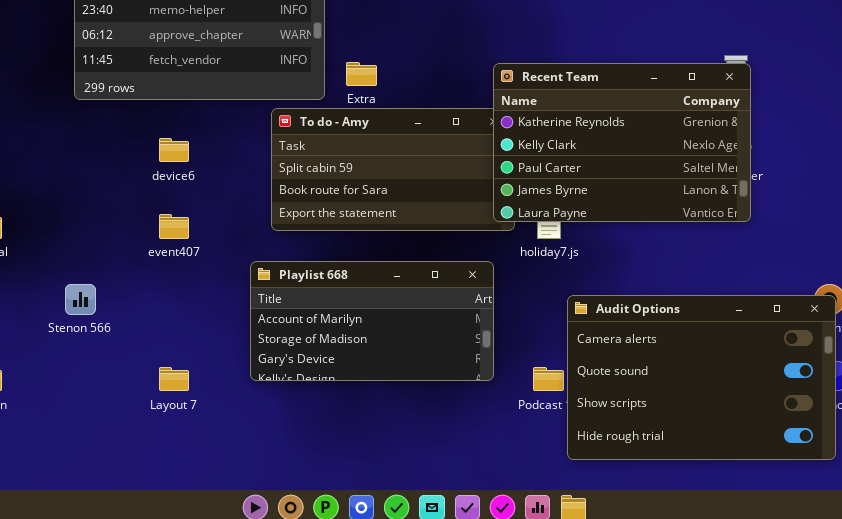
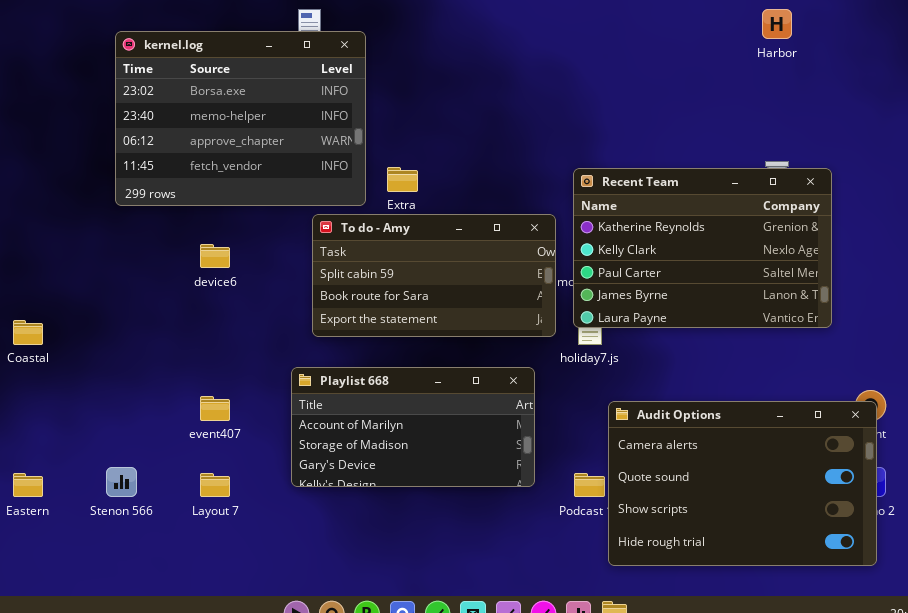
Recent Team: [493,63,751,222] -> [573,168,832,328], moved
event407: [159,214,189,239] -> [200,396,230,421], moved
Stenon 566: [65,284,96,315] -> [106,467,137,497], moved

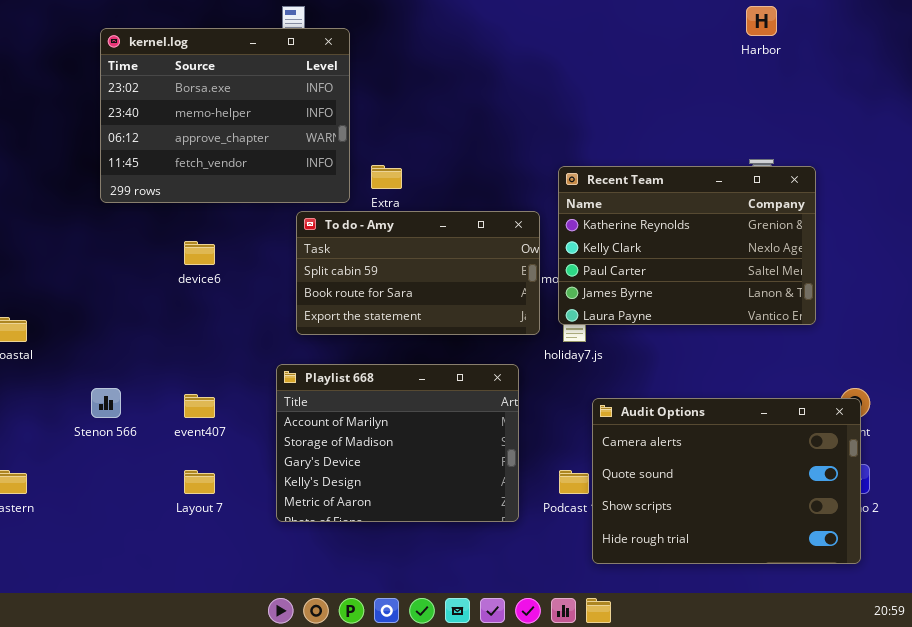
Playlist 668: [291,367,535,487] -> [276,364,519,522], resized
Stenon 566: [106,467,137,497] -> [91,388,121,418], moved

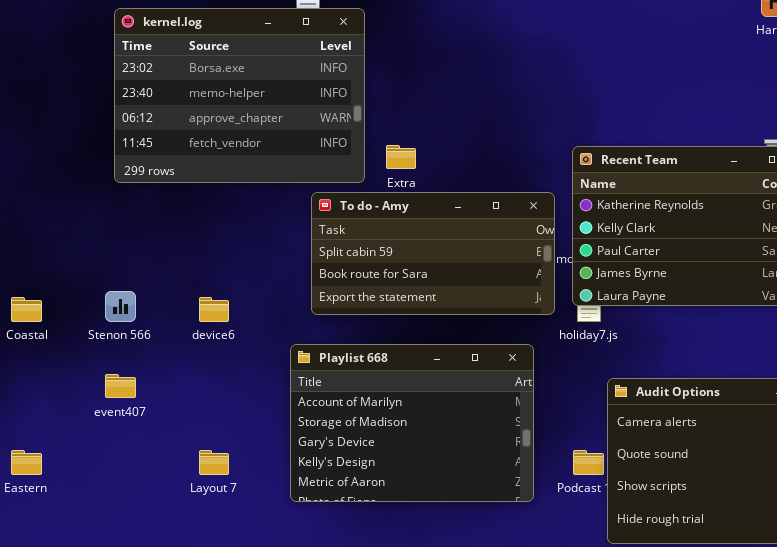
device6: [184,241,215,265] -> [199,297,229,322], moved
Stenon 566: [91,388,121,418] -> [105,291,136,322], moved
event407: [184,394,215,418] -> [105,374,136,398], moved

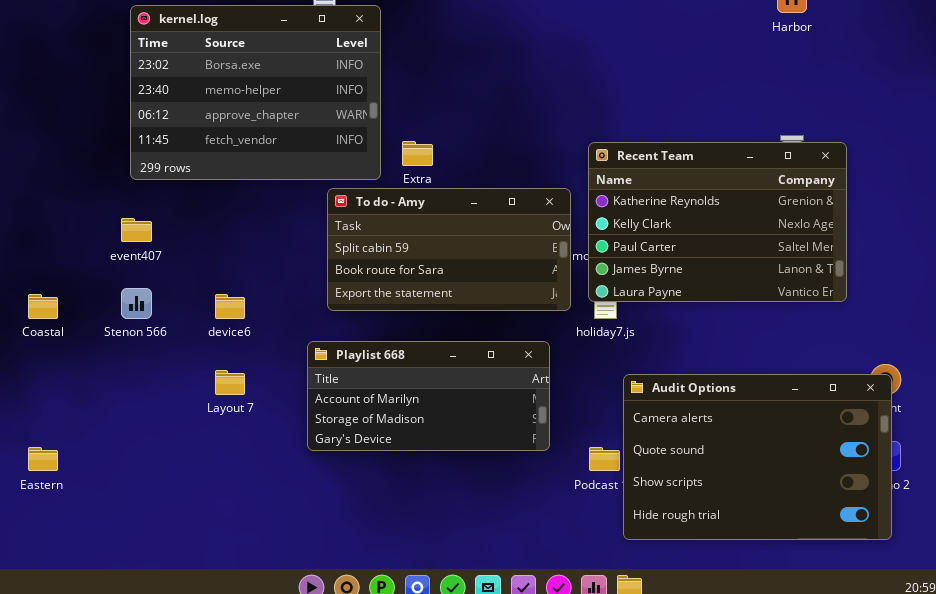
Playlist 668: [290,344,534,502] -> [307,341,550,451], resized
event407: [105,374,136,398] -> [121,218,152,242], moved
Layout 7: [199,450,229,475] -> [215,370,245,395], moved

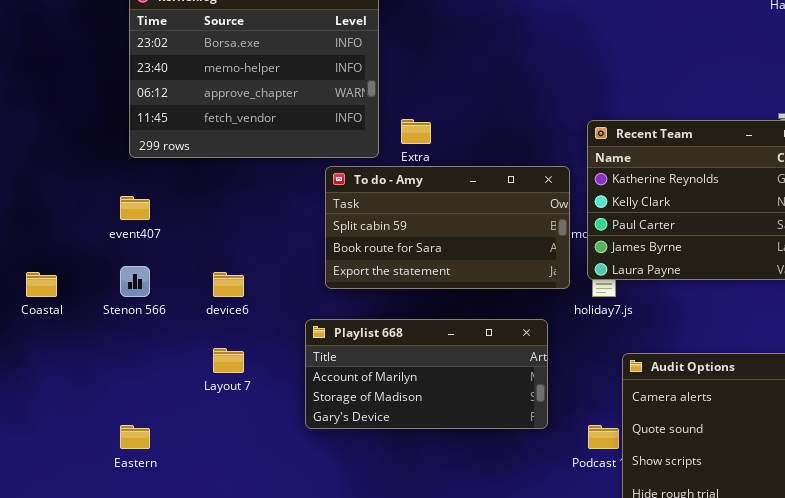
Eastern: [28,447,58,471] -> [120,425,150,449], moved

